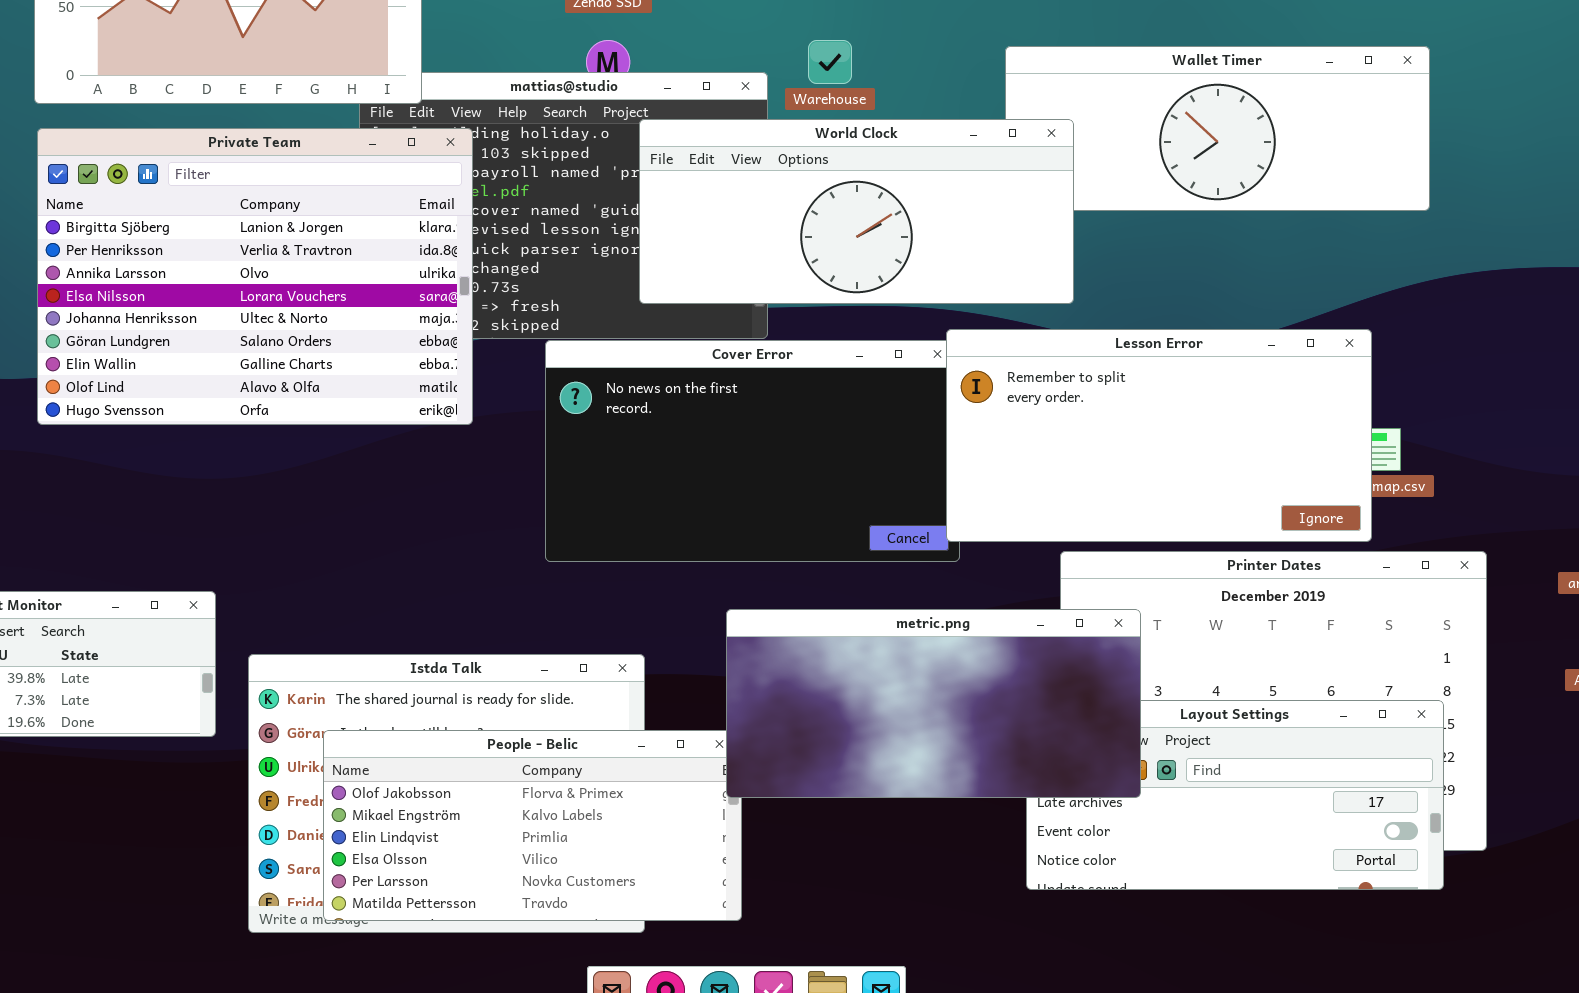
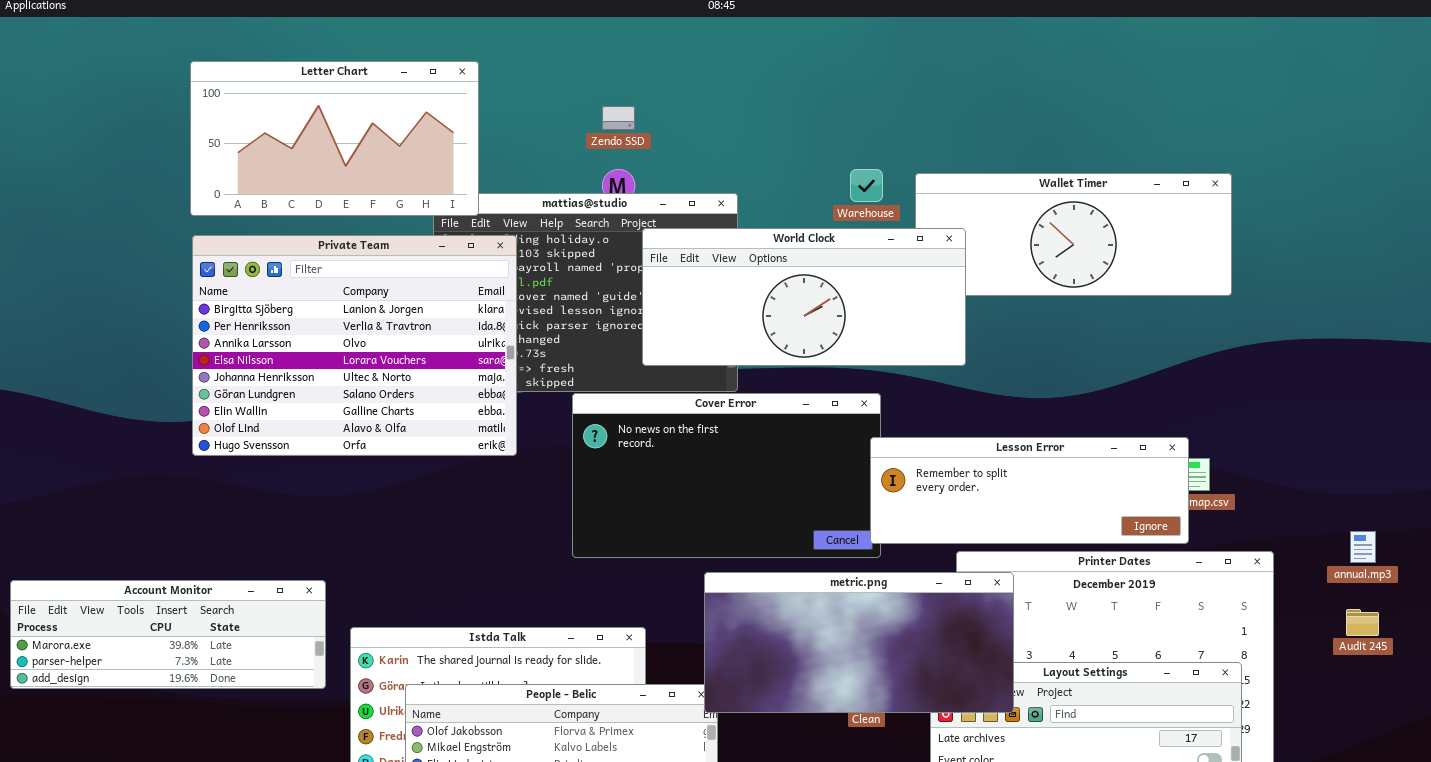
Warehouse: [808,40,852,84] -> [850,169,883,202], moved
Lesson Error: [946,329,1372,542] -> [870,437,1189,544], resized
metric.png: [726,609,1141,798] -> [704,572,1014,713], moved

